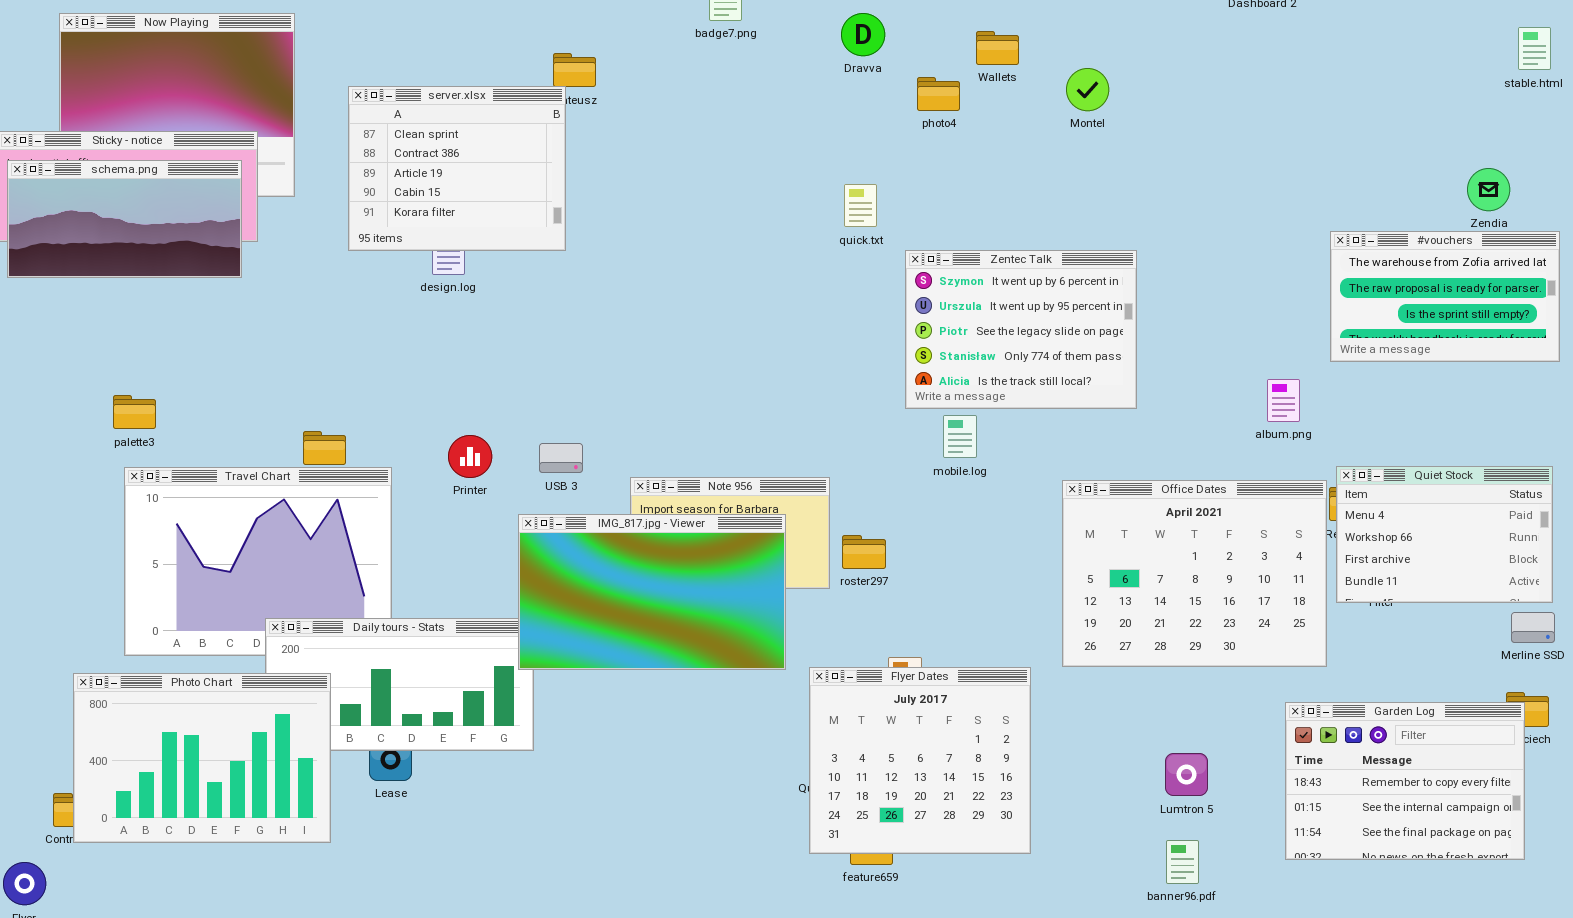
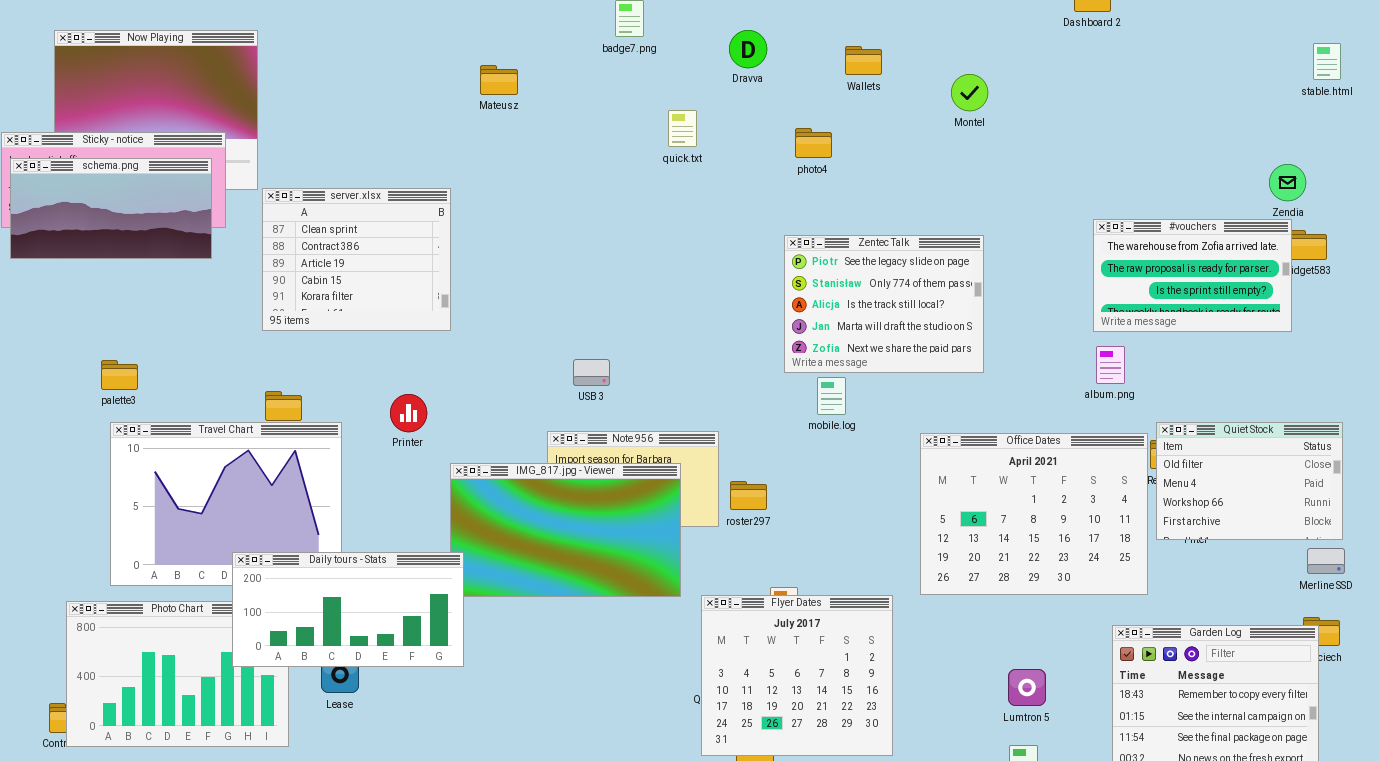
Montel: [1066,68,1109,111] -> [951,74,988,111], moved
photo4: [917,77,960,111] -> [795,128,832,158], moved
server.xlsx: [348,86,566,251] -> [262,188,451,331], moved
quick.txt: [844,184,877,227] -> [668,110,697,147], moved
#vouchers: [1330,231,1560,362] -> [1093,219,1292,332], moved
Zentec Talk: [905,250,1137,409] -> [784,235,984,373], scrolled down 2 rows
USB 3: [539,443,583,473] -> [573,359,610,386], moved
Quiet Stock: [1336,466,1553,603] -> [1156,422,1343,540], scrolled up 1 row
Daily tours - Stats: [265,618,534,751] -> [232,552,464,667], raised

